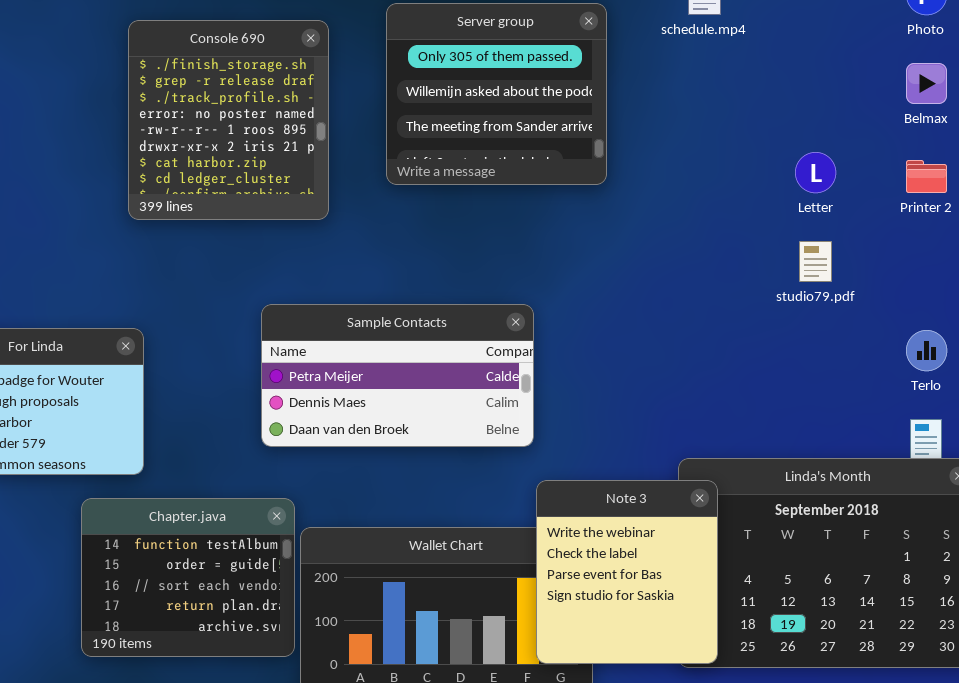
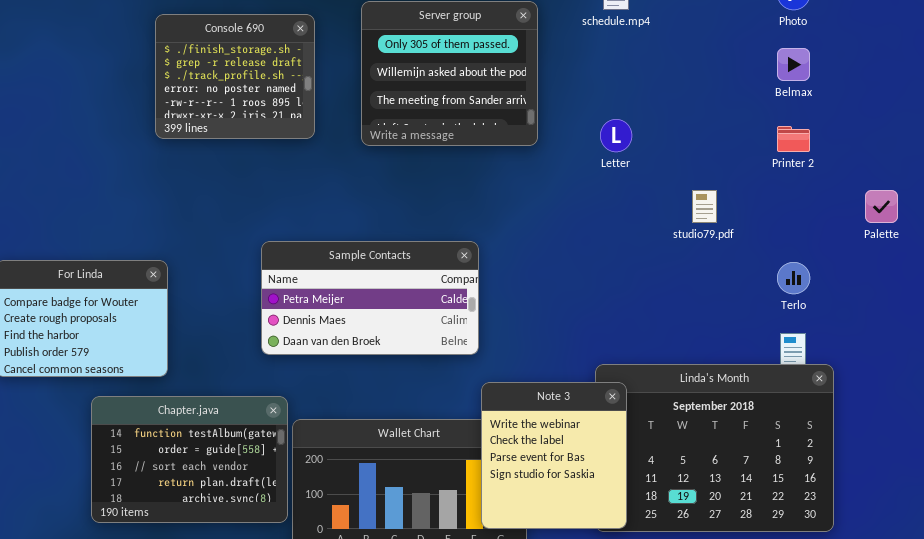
Console 690: [128,20,329,220] -> [155,14,315,139], resized
Letter: [795,152,836,193] -> [600,119,632,152], moved
Chapter.java: [81,498,295,657] -> [91,396,288,523], resized

